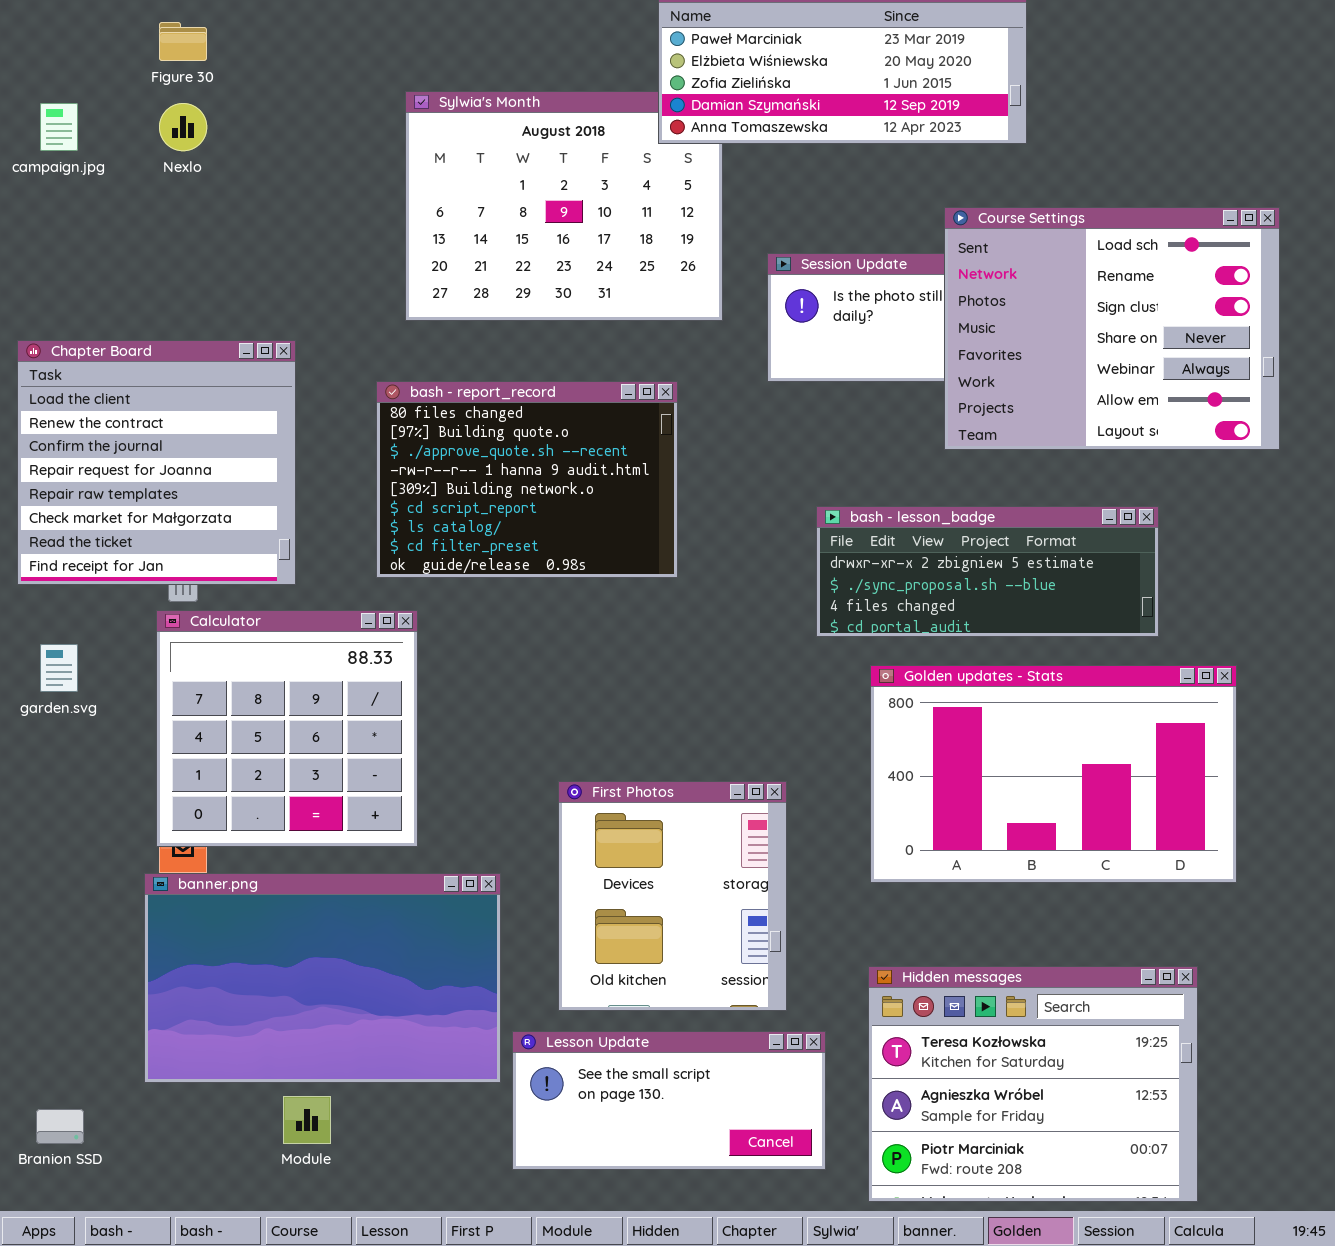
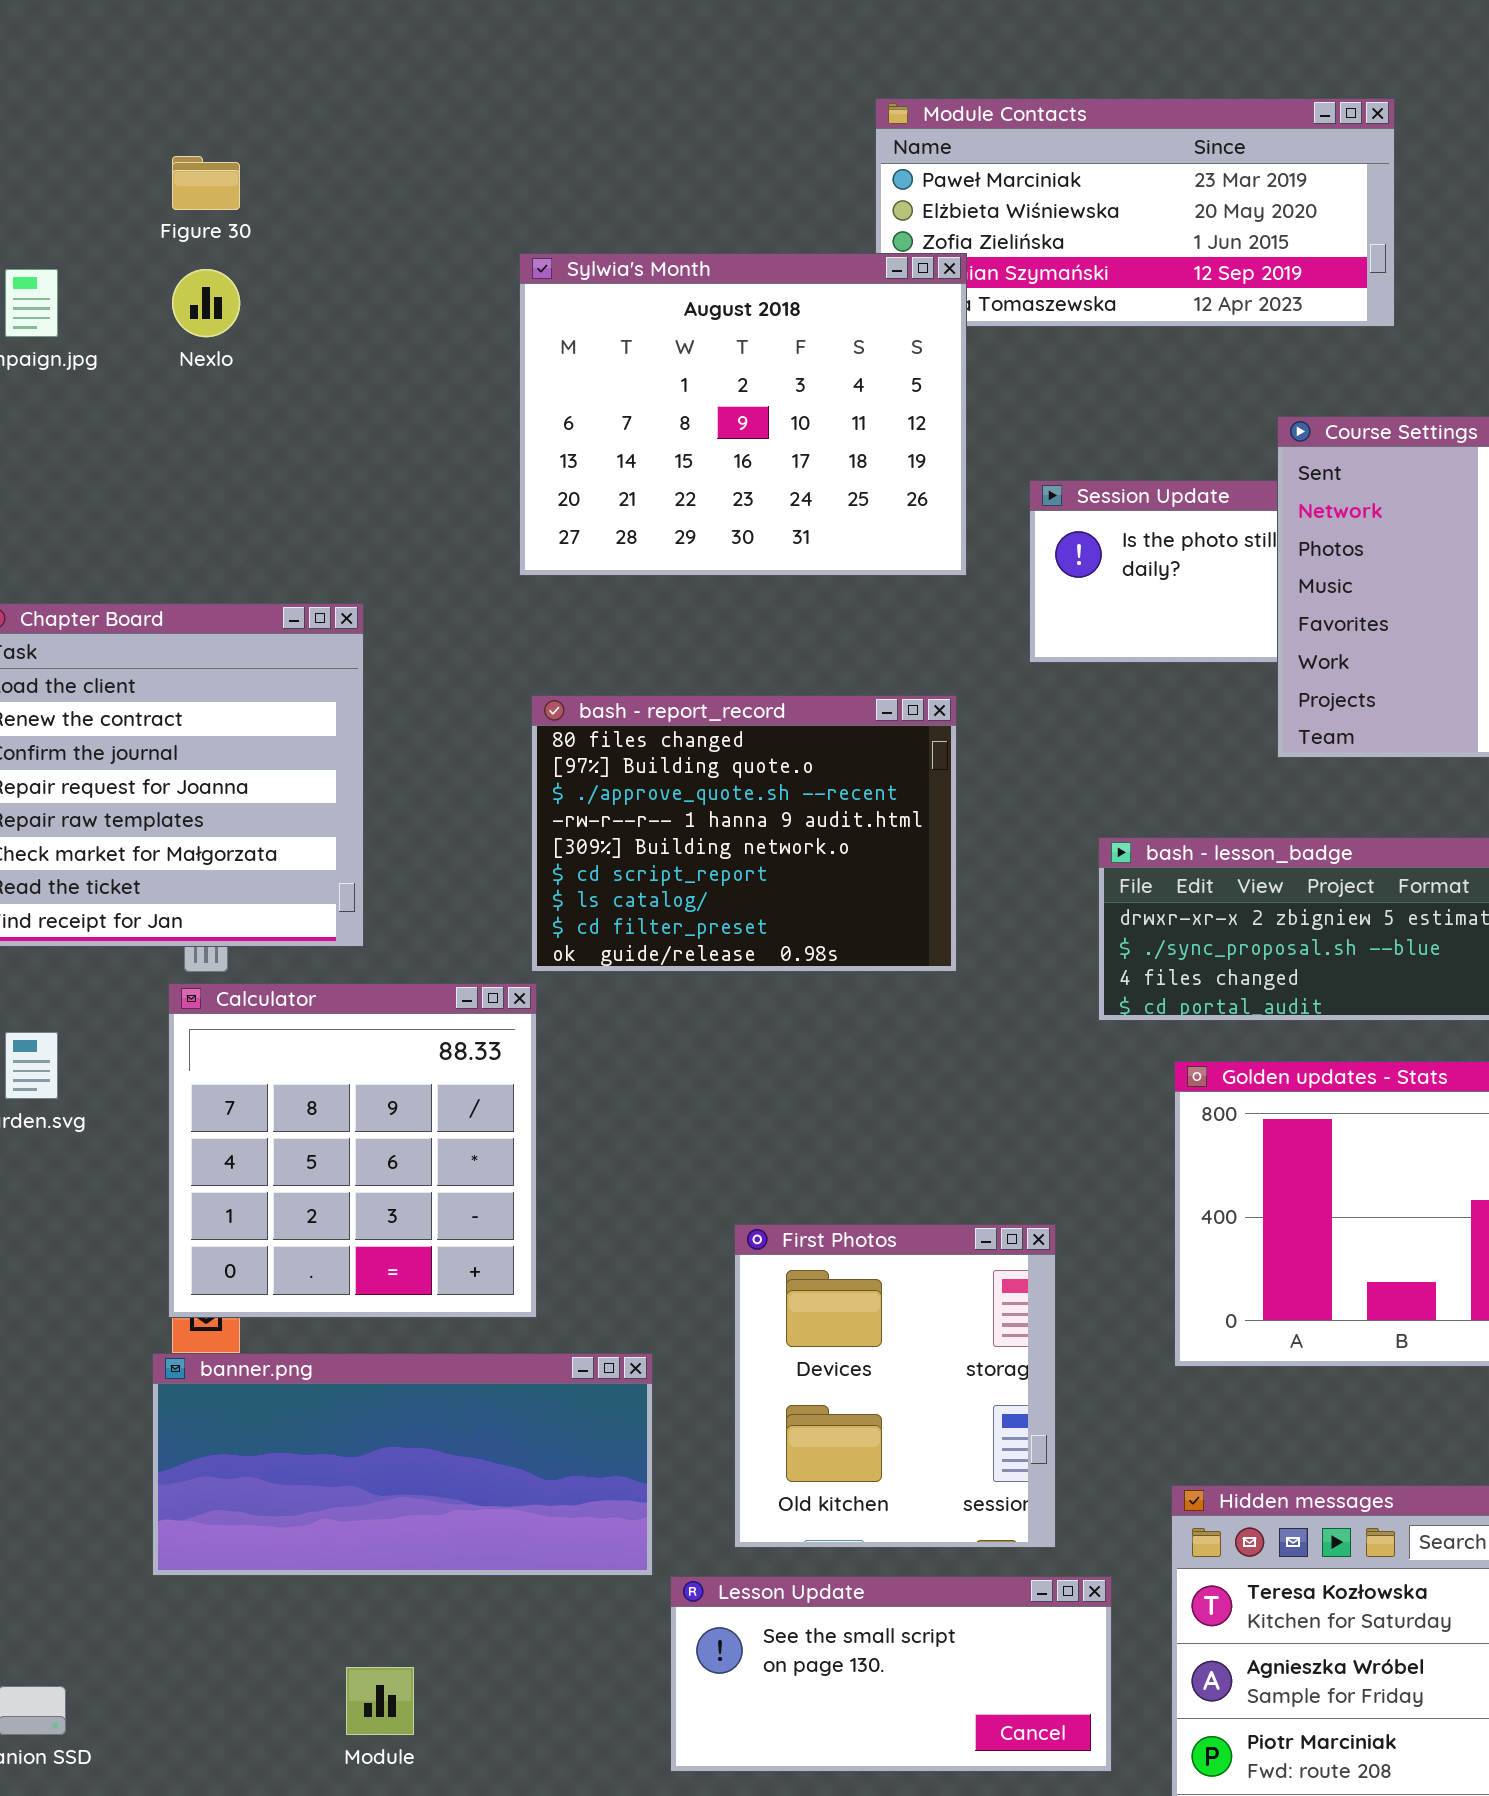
Sylwia's Month: [405,91,723,321] -> [519,253,967,576], raised
bash - report_record: [376,381,678,578] -> [531,695,957,972], moved
banner.png: [144,873,501,1083] -> [152,1353,653,1576], resized

